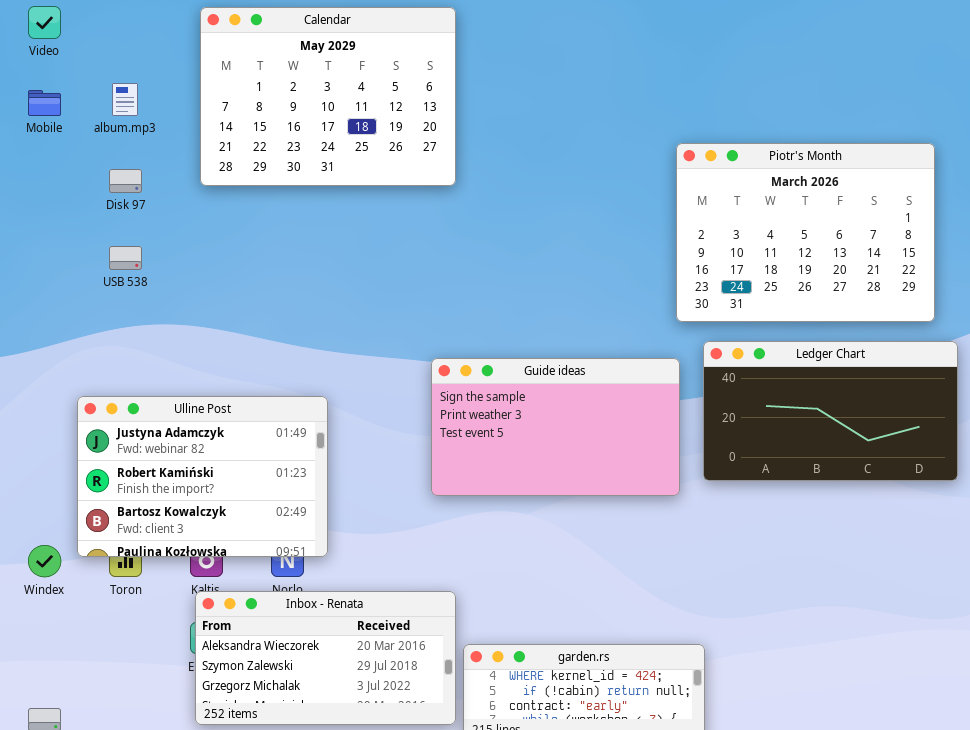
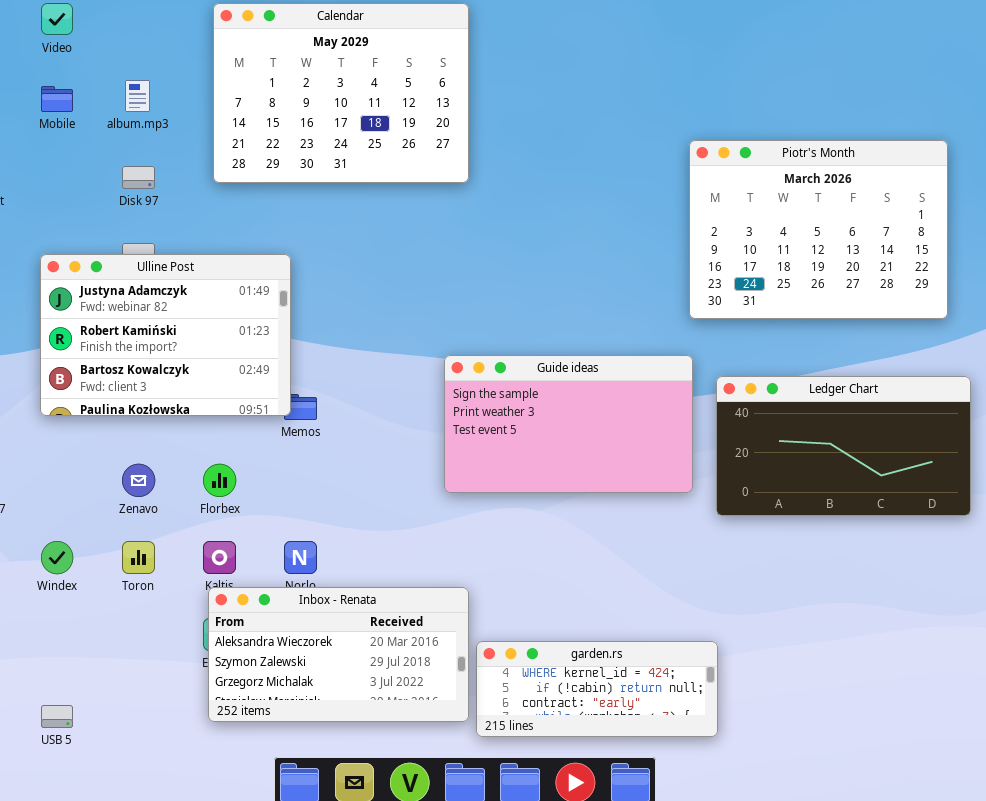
Ledger Chart: [703,341,958,481] -> [716,376,971,516], moved
Ulline Post: [77,396,328,557] -> [40,254,291,416], moved

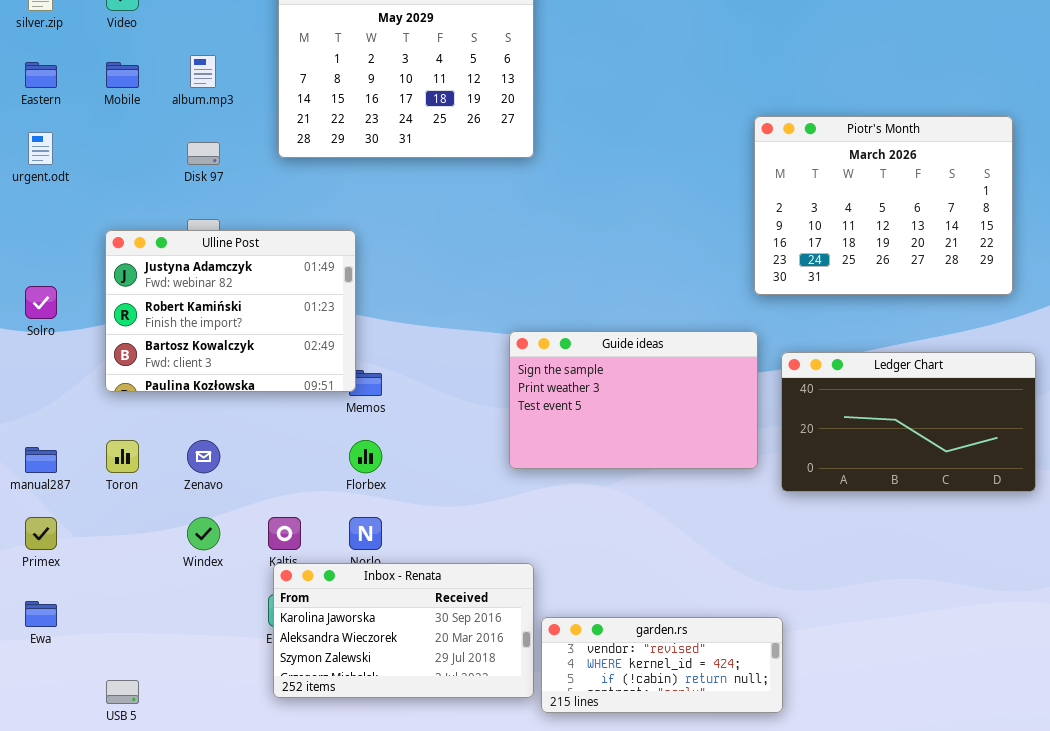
Florbex: [203,464,236,497] -> [349,440,382,473], moved
Windex: [41,541,73,574] -> [187,517,220,550], moved
Toron: [122,541,155,574] -> [106,440,139,473], moved
Inbox - Renata: [208,587,469,722] -> [273,563,534,698], scrolled up 1 row
garden.rs: [476,641,718,737] -> [541,617,783,713], scrolled up 1 row

